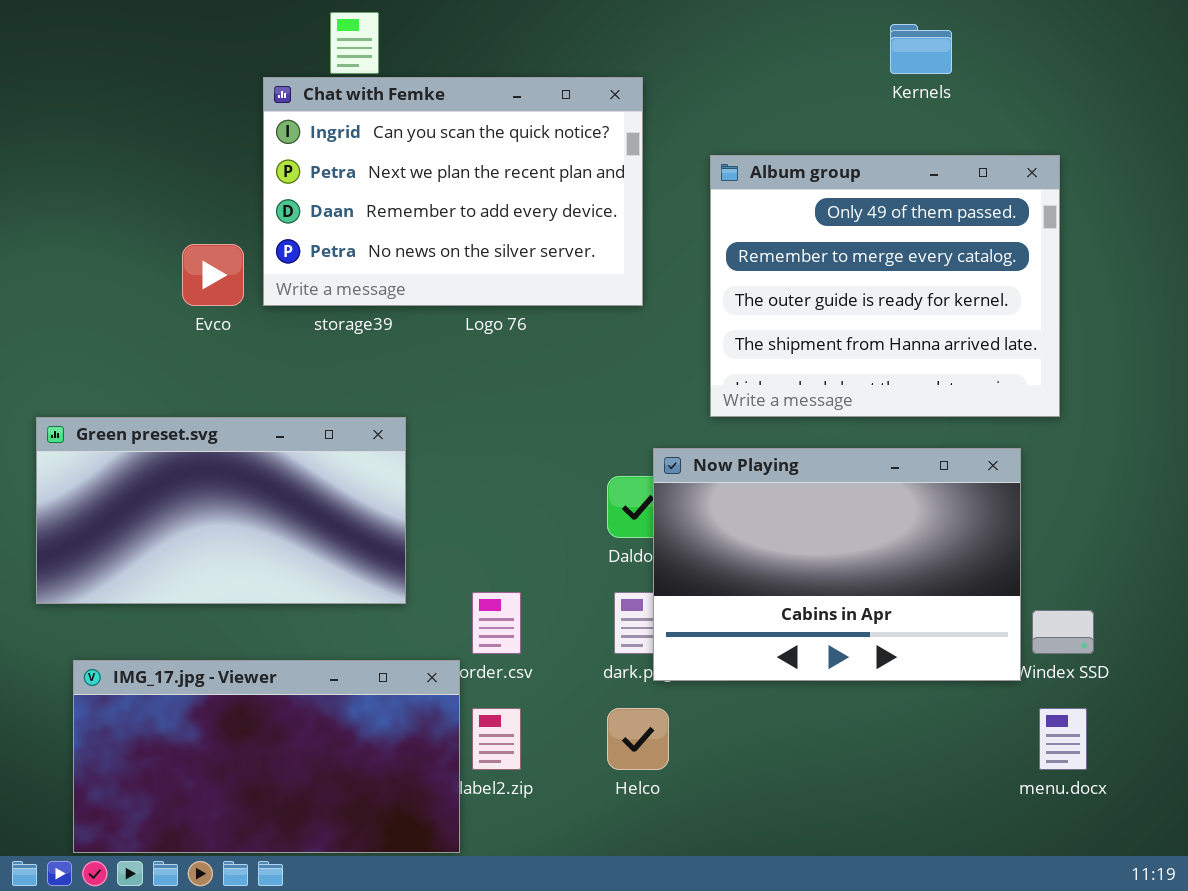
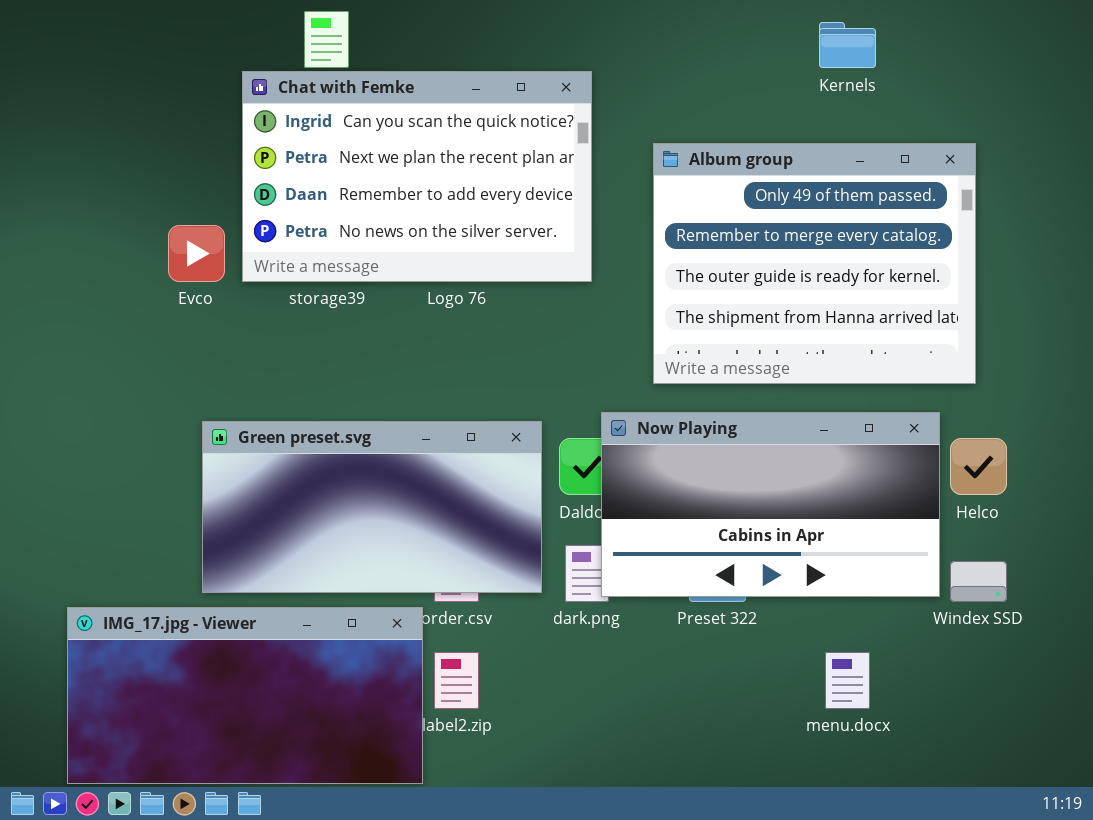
Green preset.svg: [36,417,406,604] -> [202,421,542,593], moved
Now Playing: [653,448,1021,681] -> [601,412,940,597], resized
Helco: [607,708,669,770] -> [950,438,1007,495], moved
menu.docx: [1039,708,1087,770] -> [825,652,870,709], moved

